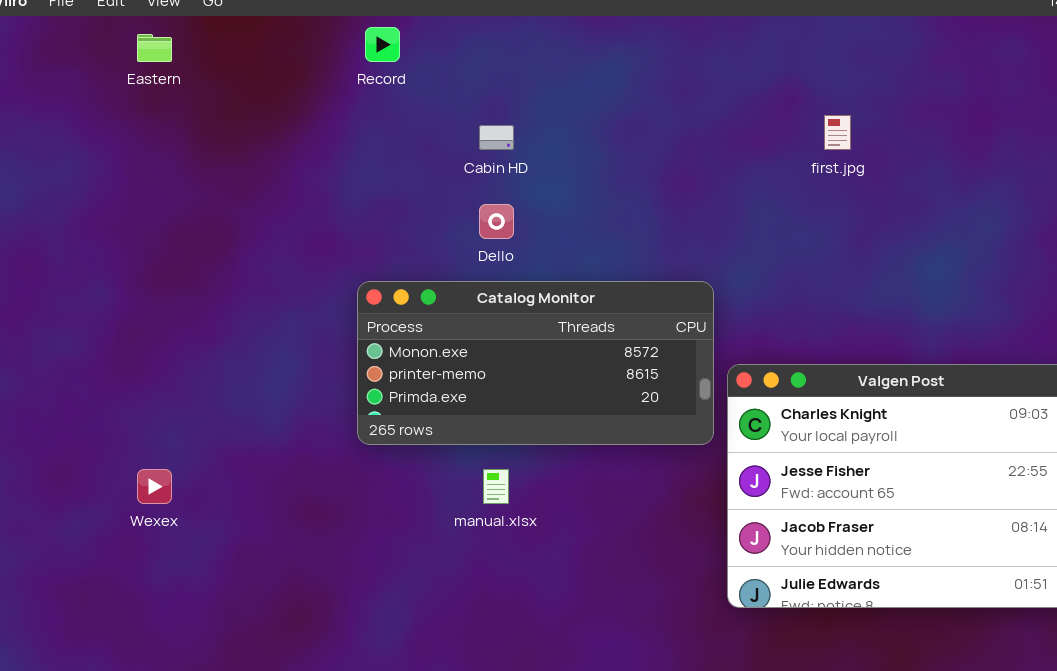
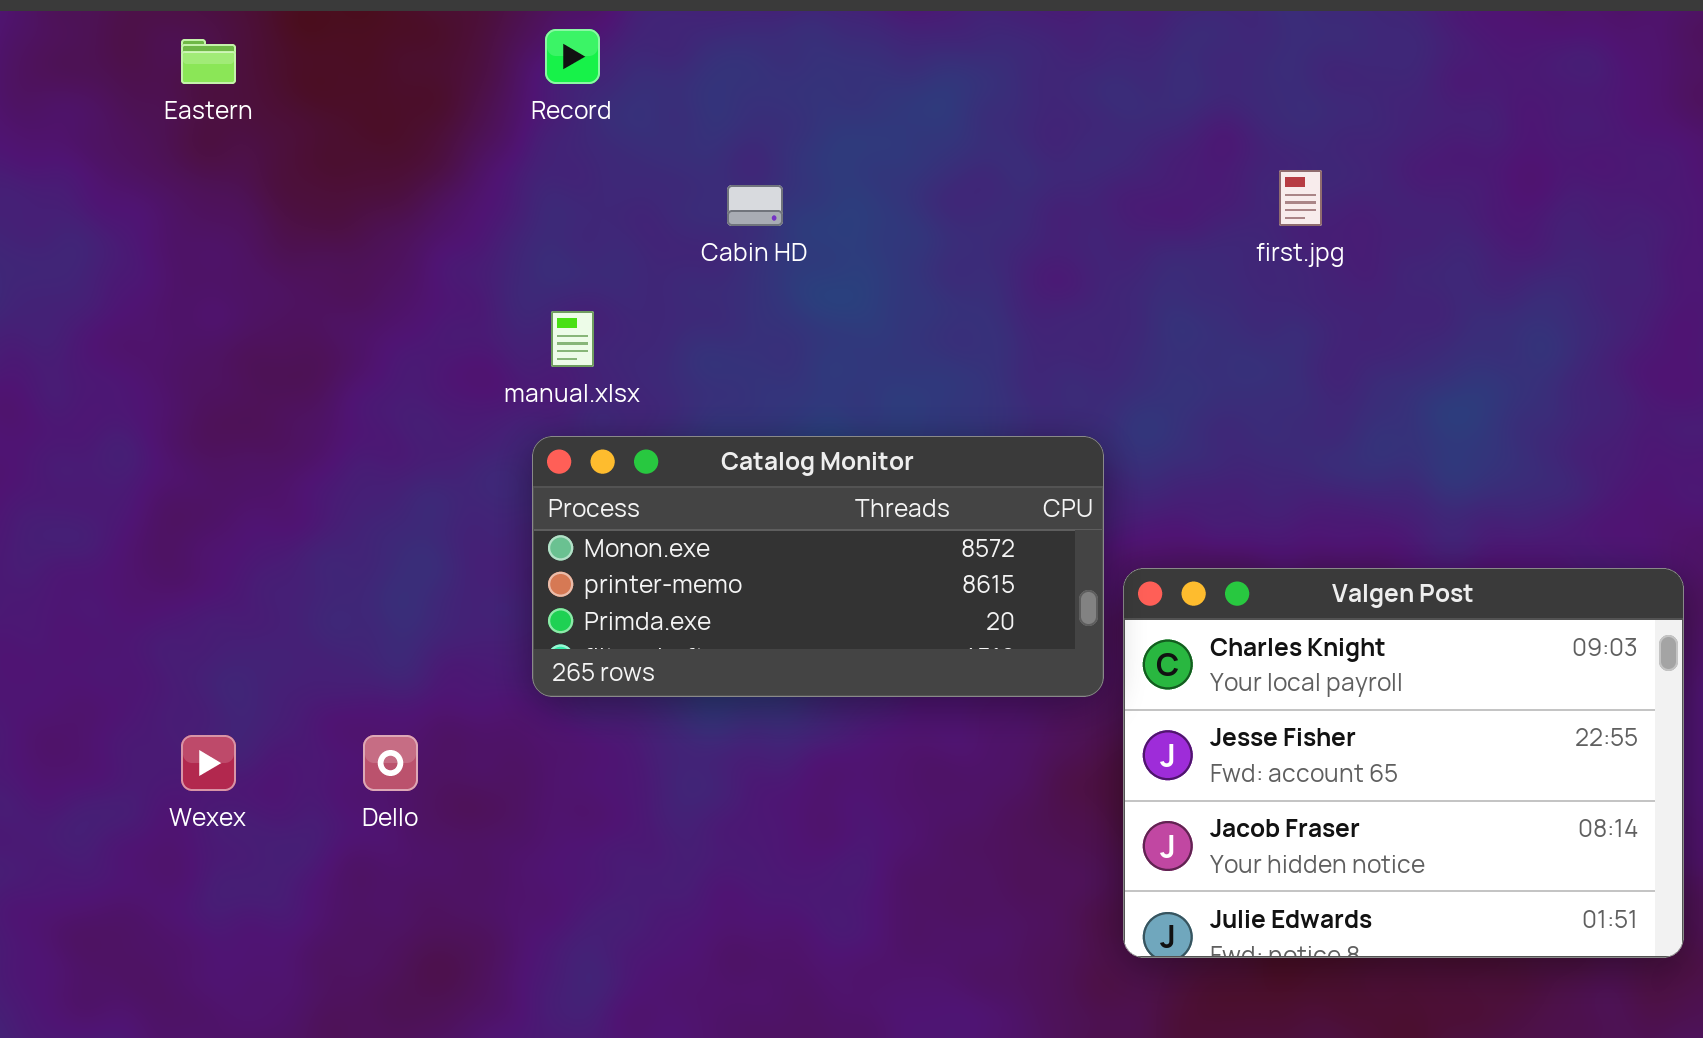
Dello: [479,204,514,239] -> [363,735,418,791], moved
manual.xlsx: [483,469,509,504] -> [551,311,594,367], moved

